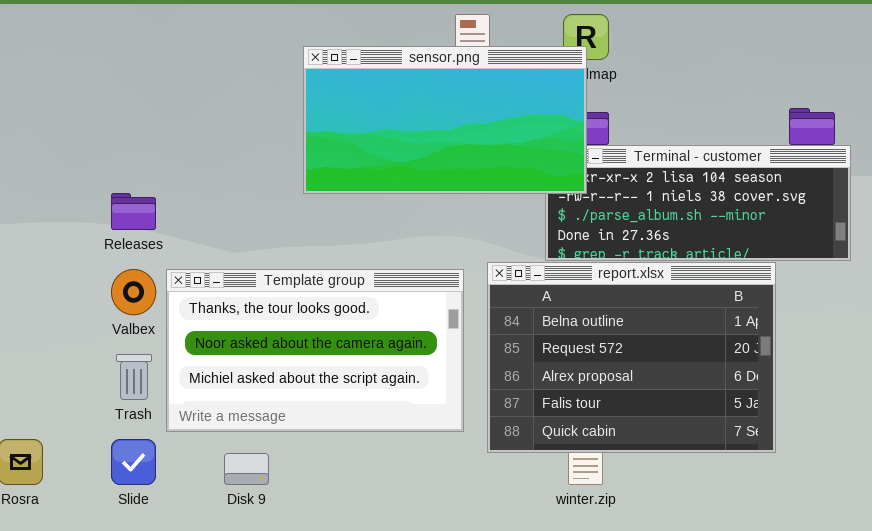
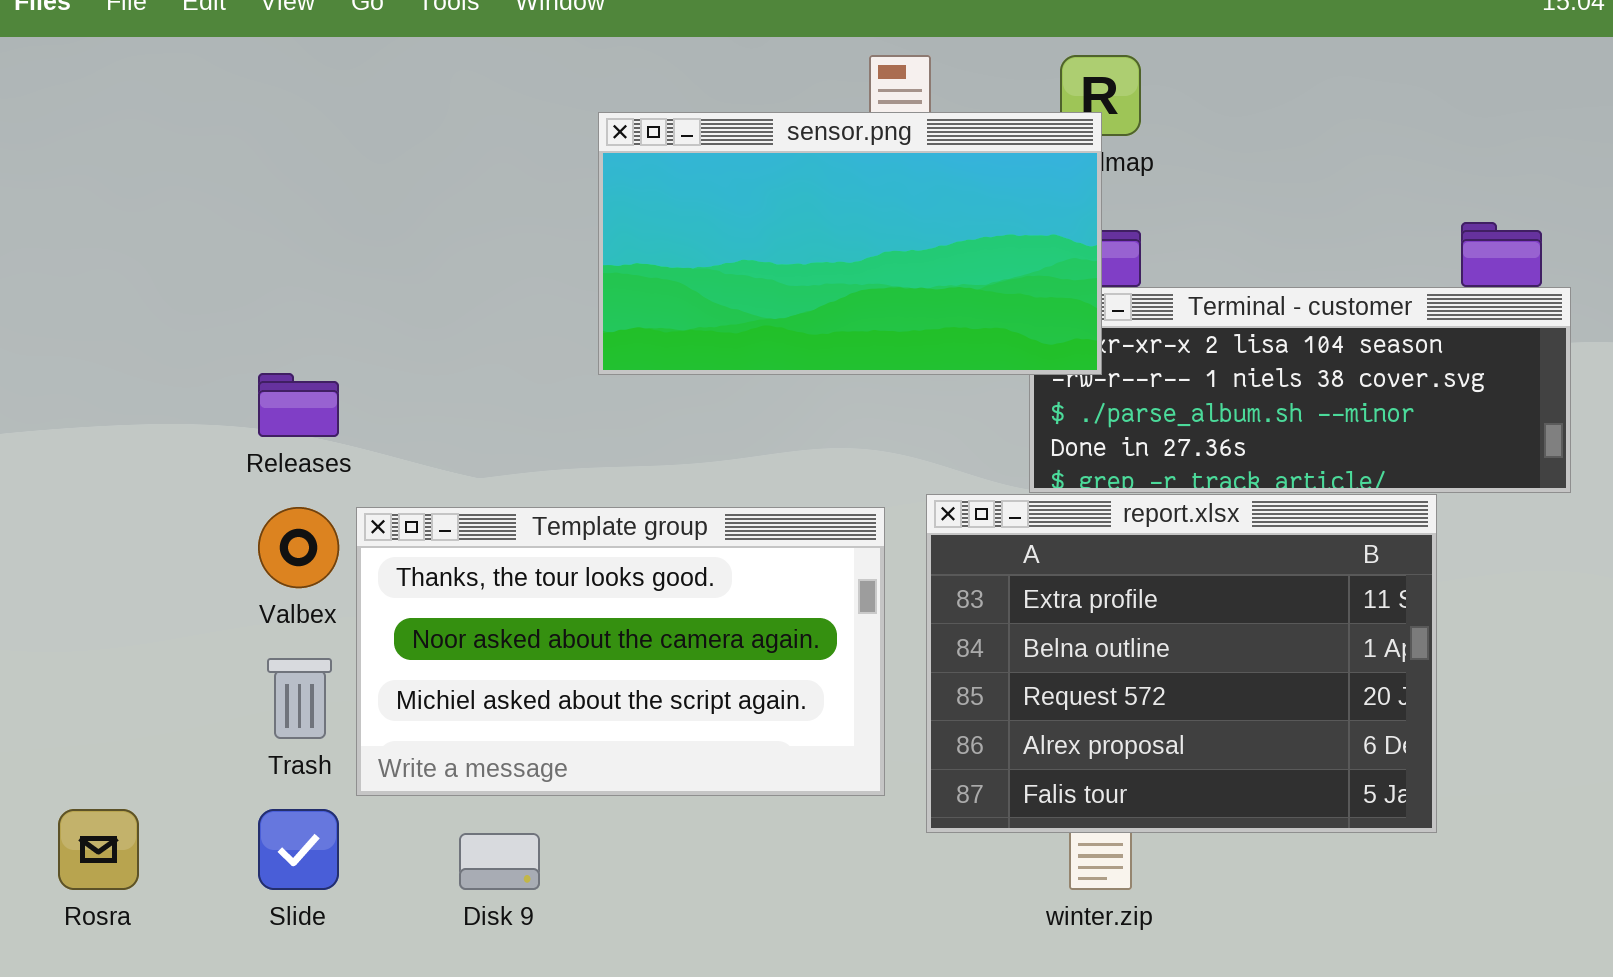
report.xlsx: [487,262,776,453] -> [926,494,1437,833], scrolled up 1 row

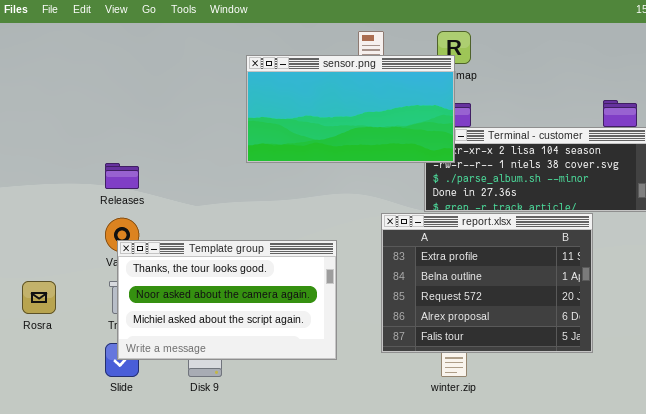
Template group: [356,507,885,796] -> [117,240,337,360], moved
Rosra: [58,809,139,890] -> [22,281,56,314], moved

